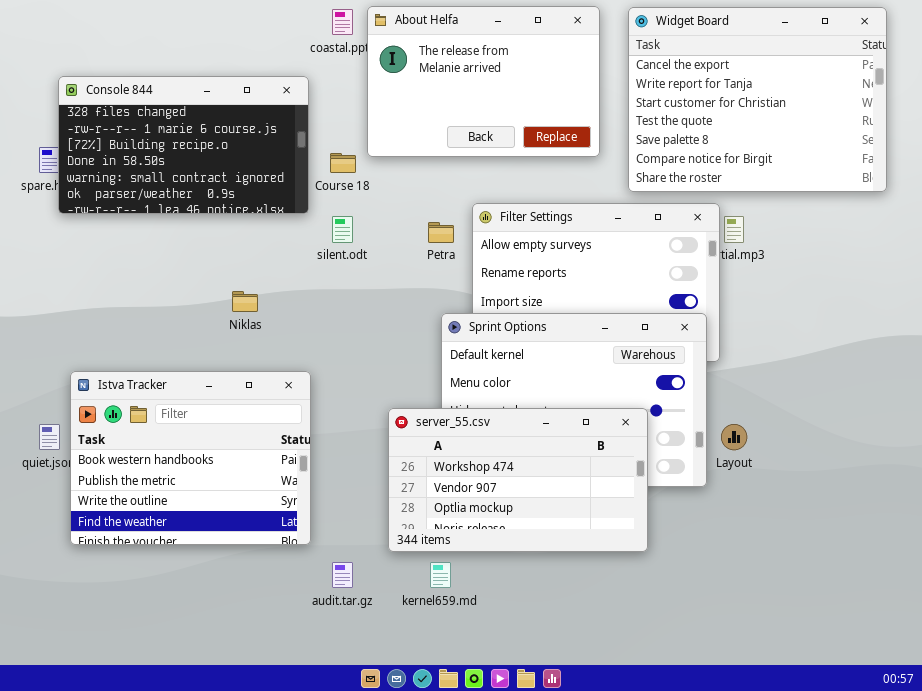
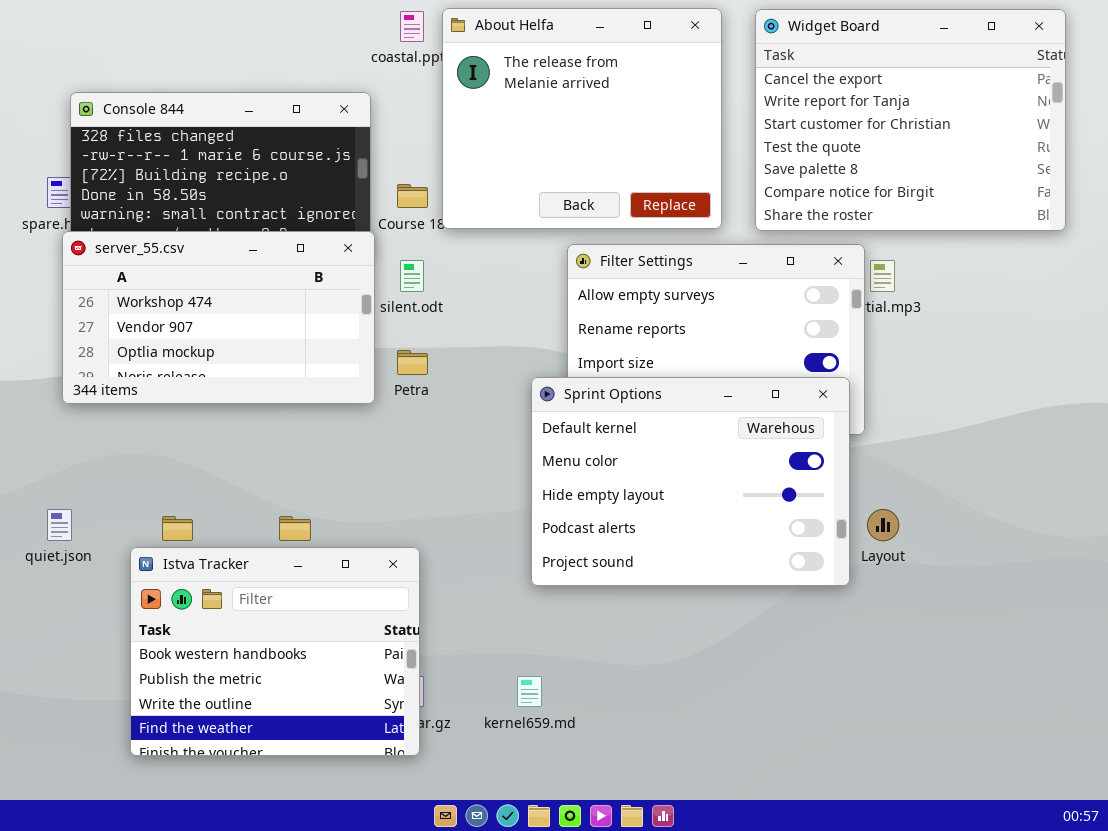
About Helfa: [367,6,600,157] -> [442,8,722,229], resized
Petra: [428,222,454,243] -> [397,350,428,375], moved
Istva Tracker: [70,371,311,545] -> [130,547,420,756], moved
server_55.csv: [388,408,648,552] -> [62,231,375,404], moved

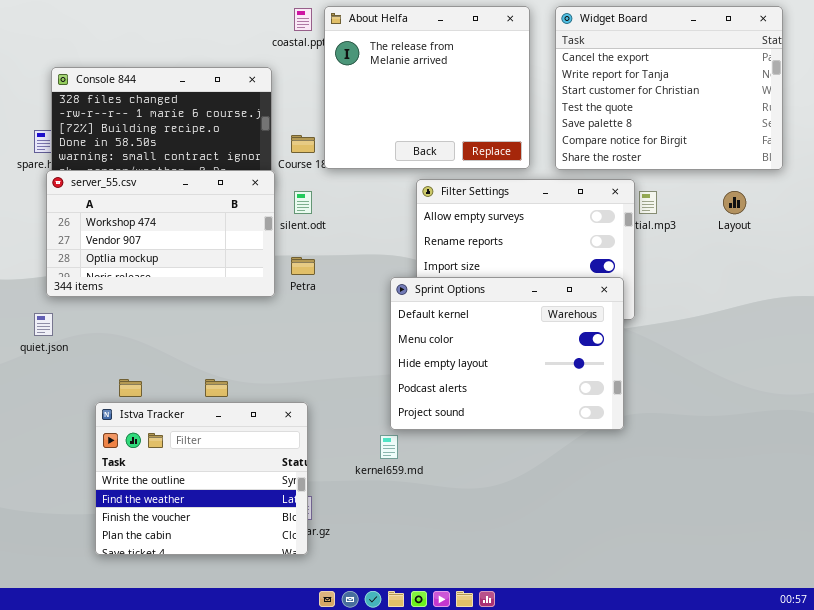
quiet.json: [47,509,72,541] -> [34,313,53,336], moved
Layout: [867,509,899,541] -> [723,191,746,214], moved
Istva Tracker: [130,547,420,756] -> [95,402,308,555], scrolled down 2 rows
kernel659.md: [517,676,542,707] -> [380,435,398,459], moved

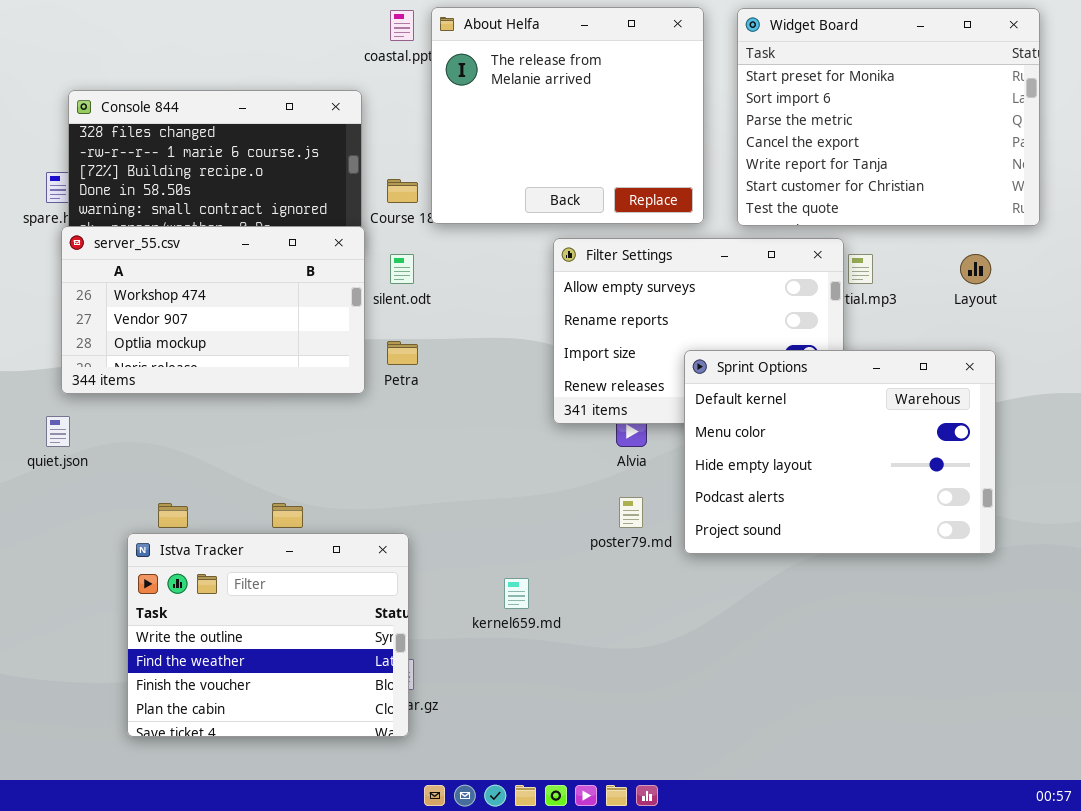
Widget Board: [555,6,783,170] -> [737,8,1040,226], scrolled up 3 rows
Sprint Options: [390,277,624,430] -> [684,350,996,554], moved

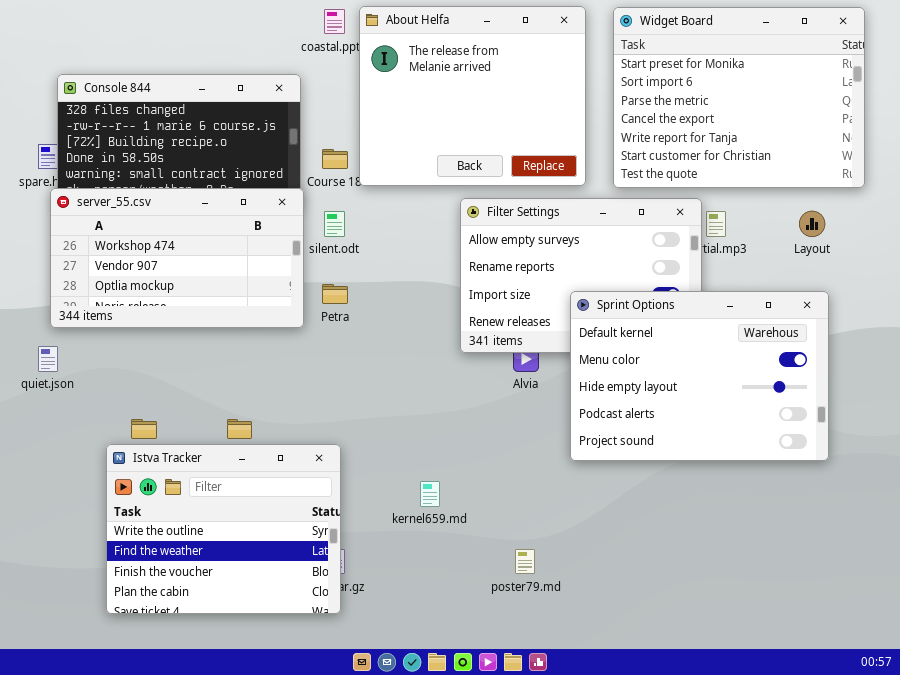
poster79.md: [619,497,643,528] -> [515,549,535,574], moved

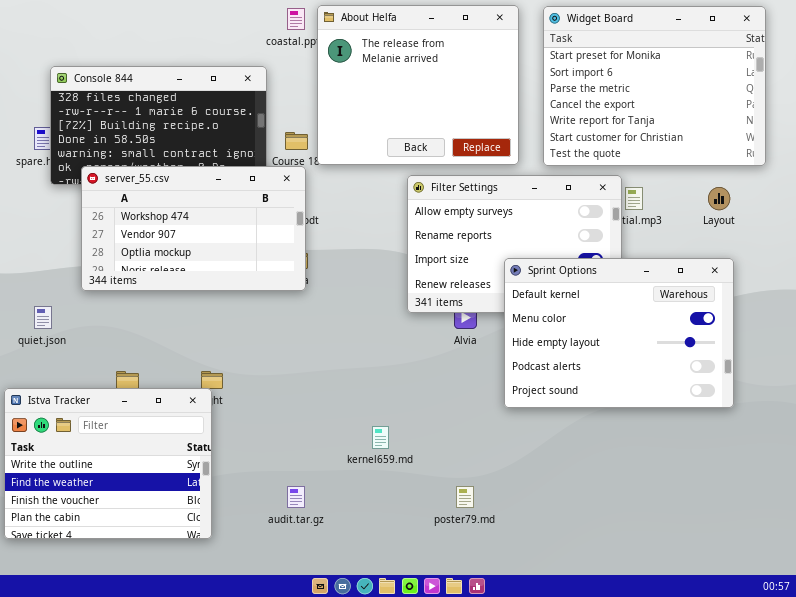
server_55.csv: [50,188,304,328] -> [81,166,306,291], moved
Istva Tracker: [106,444,341,614] -> [4,388,212,539], moved

